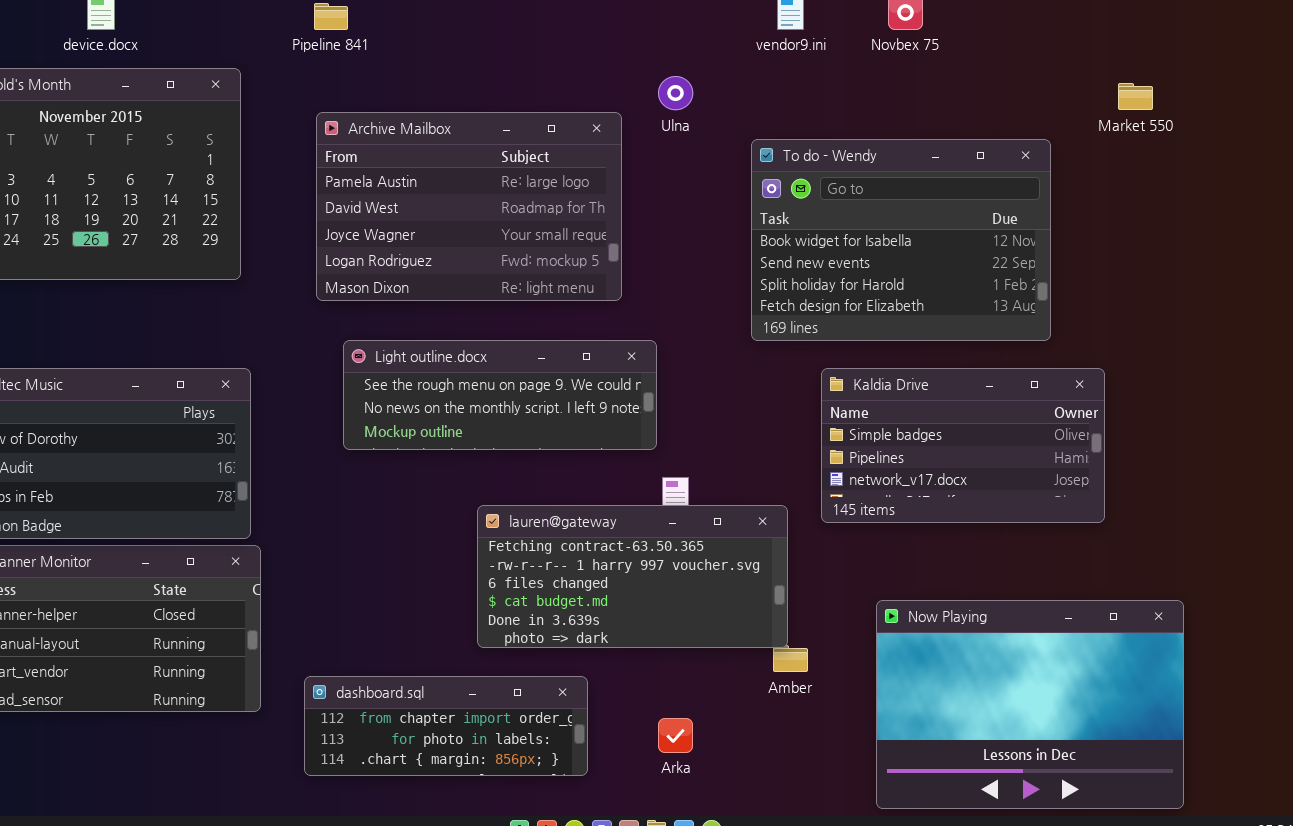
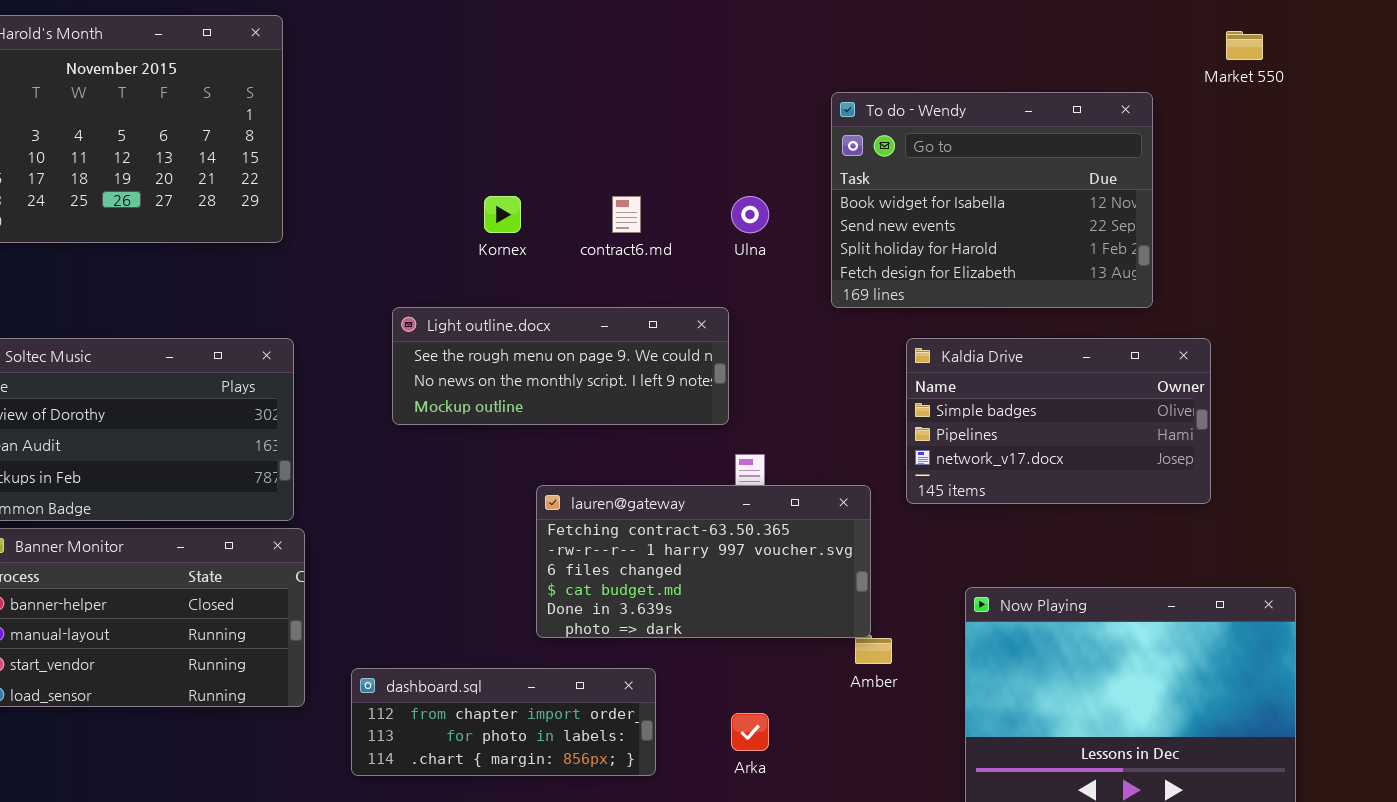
Ulna: [658,76,693,110] -> [731,196,769,233], moved
Archive Mailbox: [316,112,622,301] -> none, closed

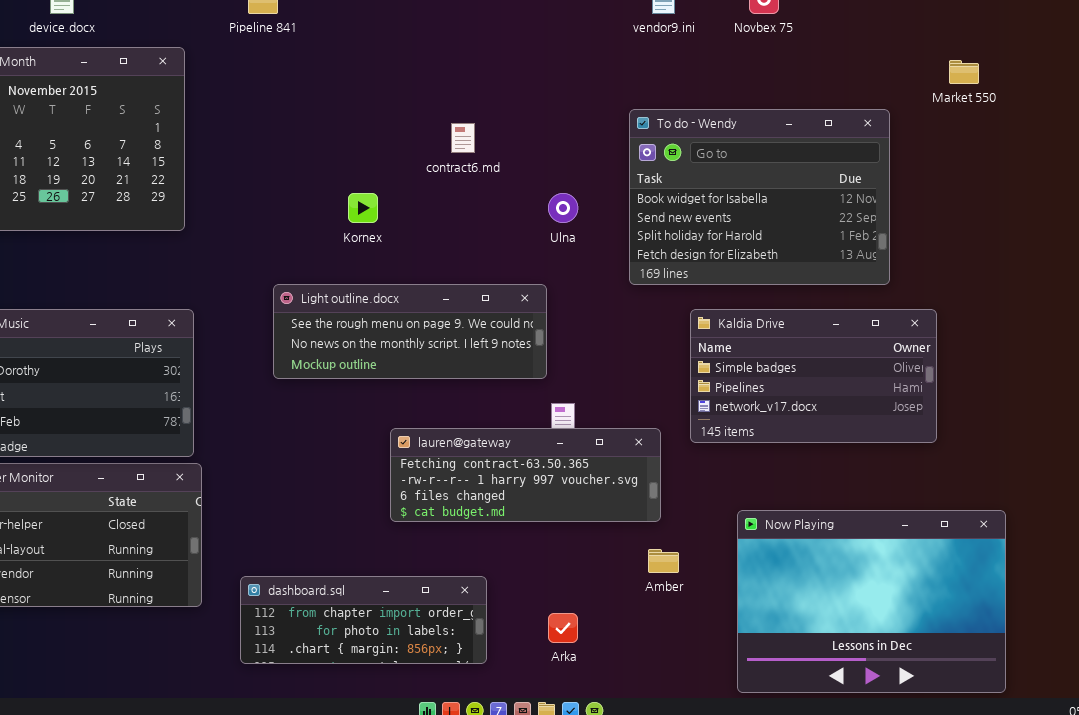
contract6.md: [612,196,641,233] -> [451,123,475,153], moved
lauren@gateway: [536,485,871,638] -> [390,428,661,522], resized

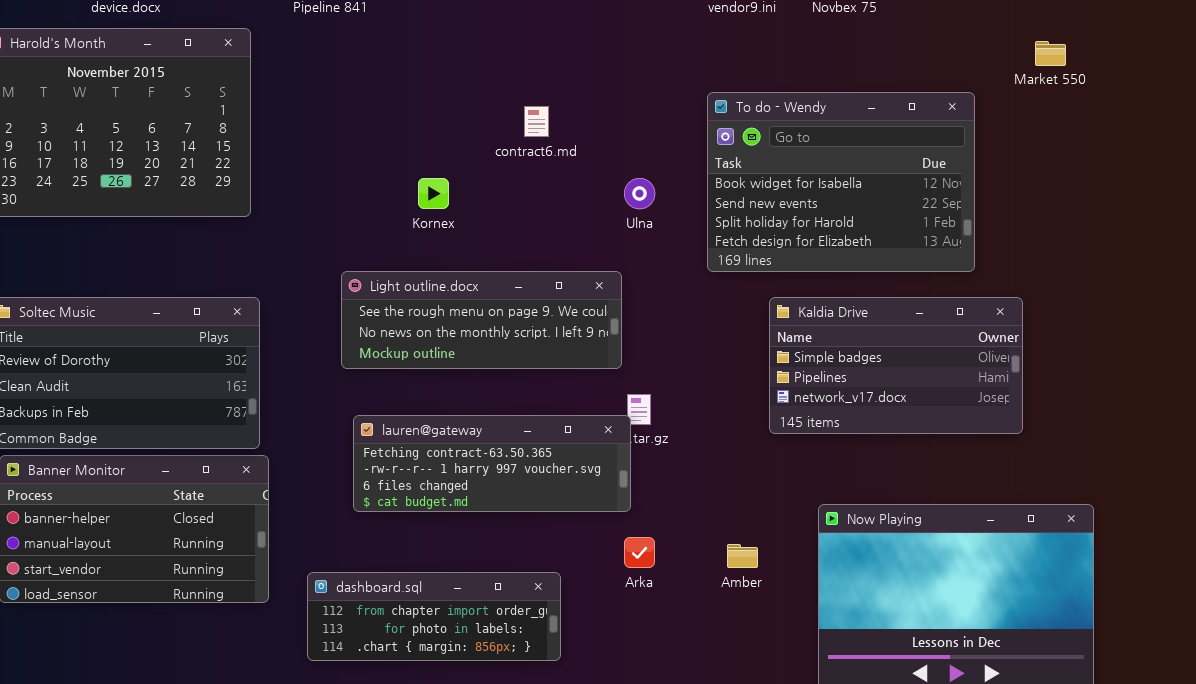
lauren@gateway: [390,428,661,522] -> [353,415,631,512], moved
Arka: [548,613,578,643] -> [624,537,655,568], moved

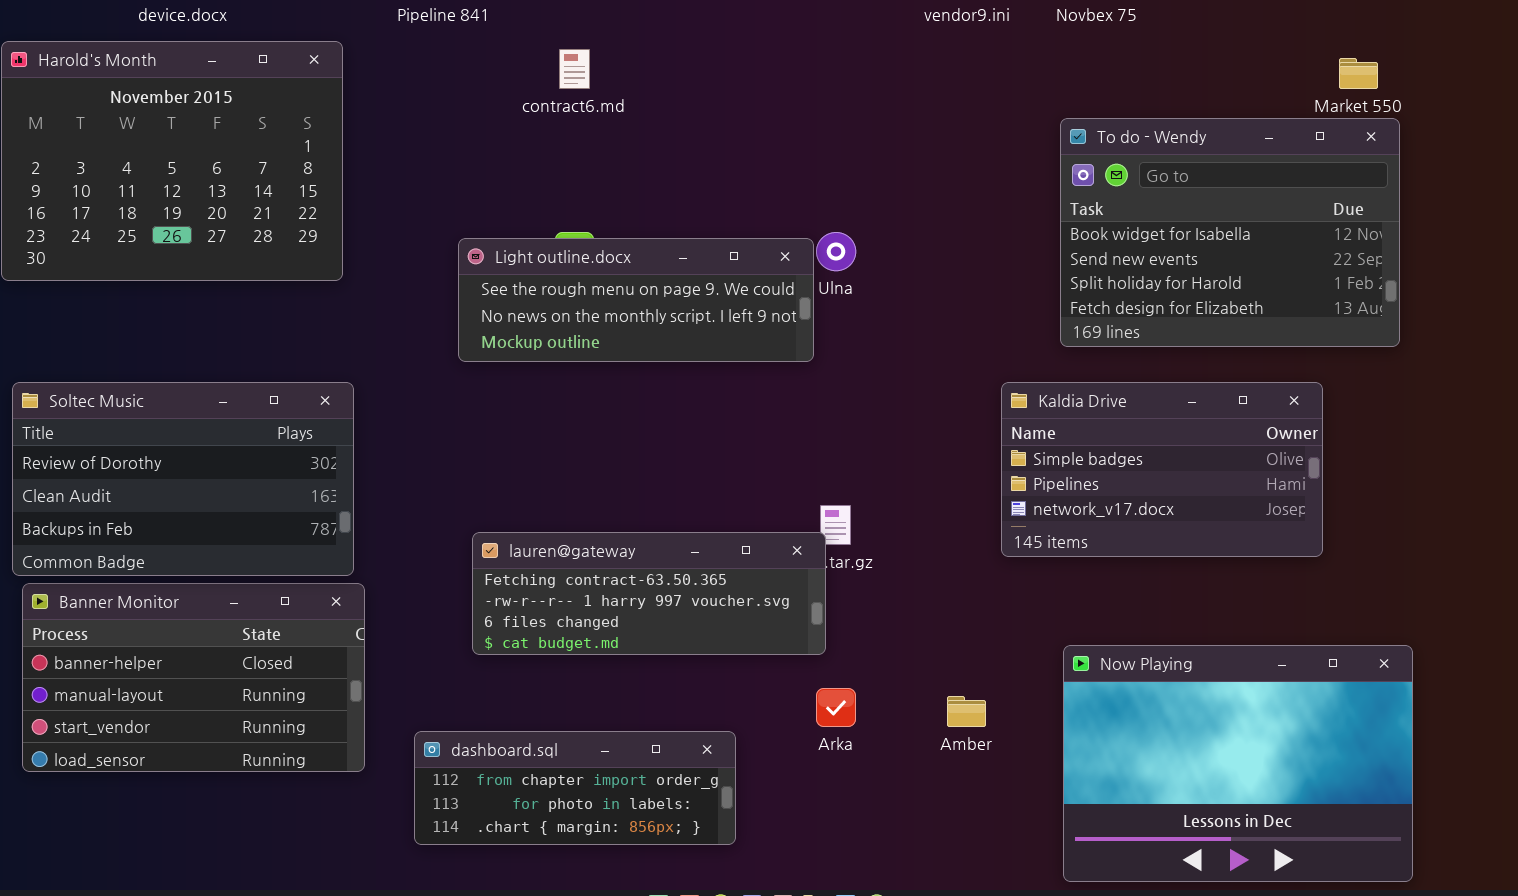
To do - Wendy: [707,92,975,272] -> [1060,118,1400,347], moved
contract6.md: [524,106,549,137] -> [559,49,590,89], moved
Light outline.docx: [341,271,622,369] -> [458,238,814,362], moved

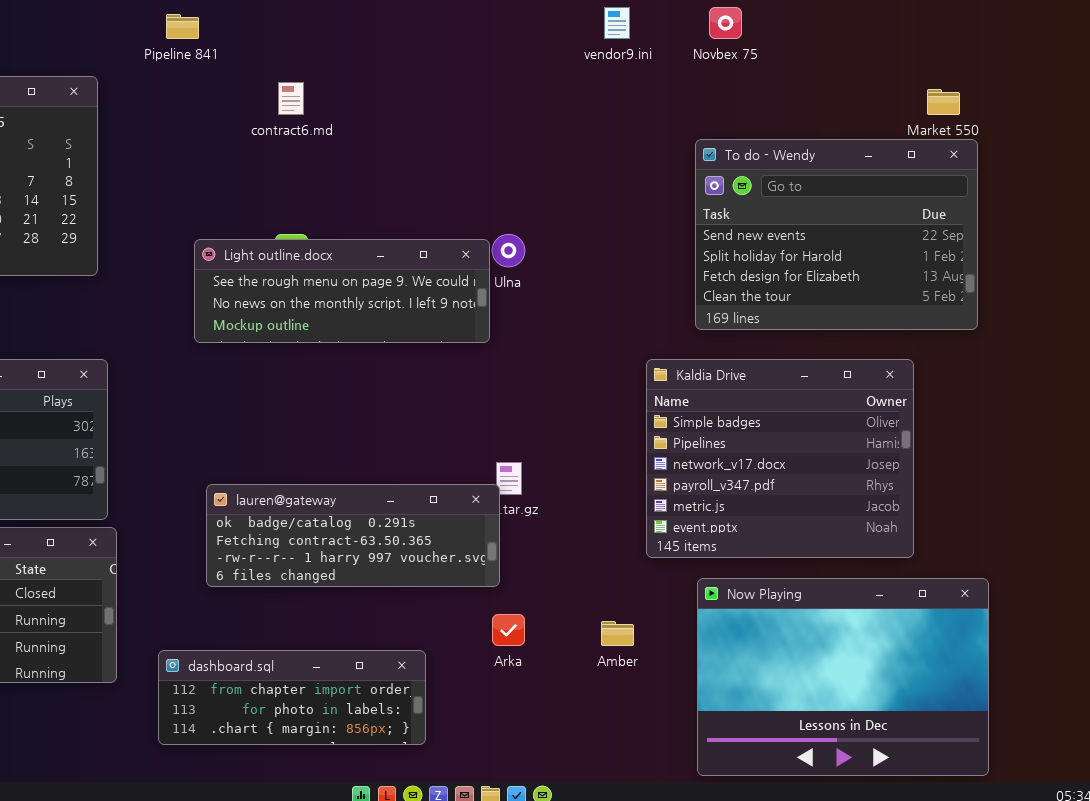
To do - Wendy: [1060,118,1400,347] -> [695,139,978,330], scrolled down 1 row
Kaldia Drive: [1001,382,1323,557] -> [646,359,914,558], resized
lauren@gateway: [472,532,826,655] -> [206,484,500,587], scrolled up 1 row

